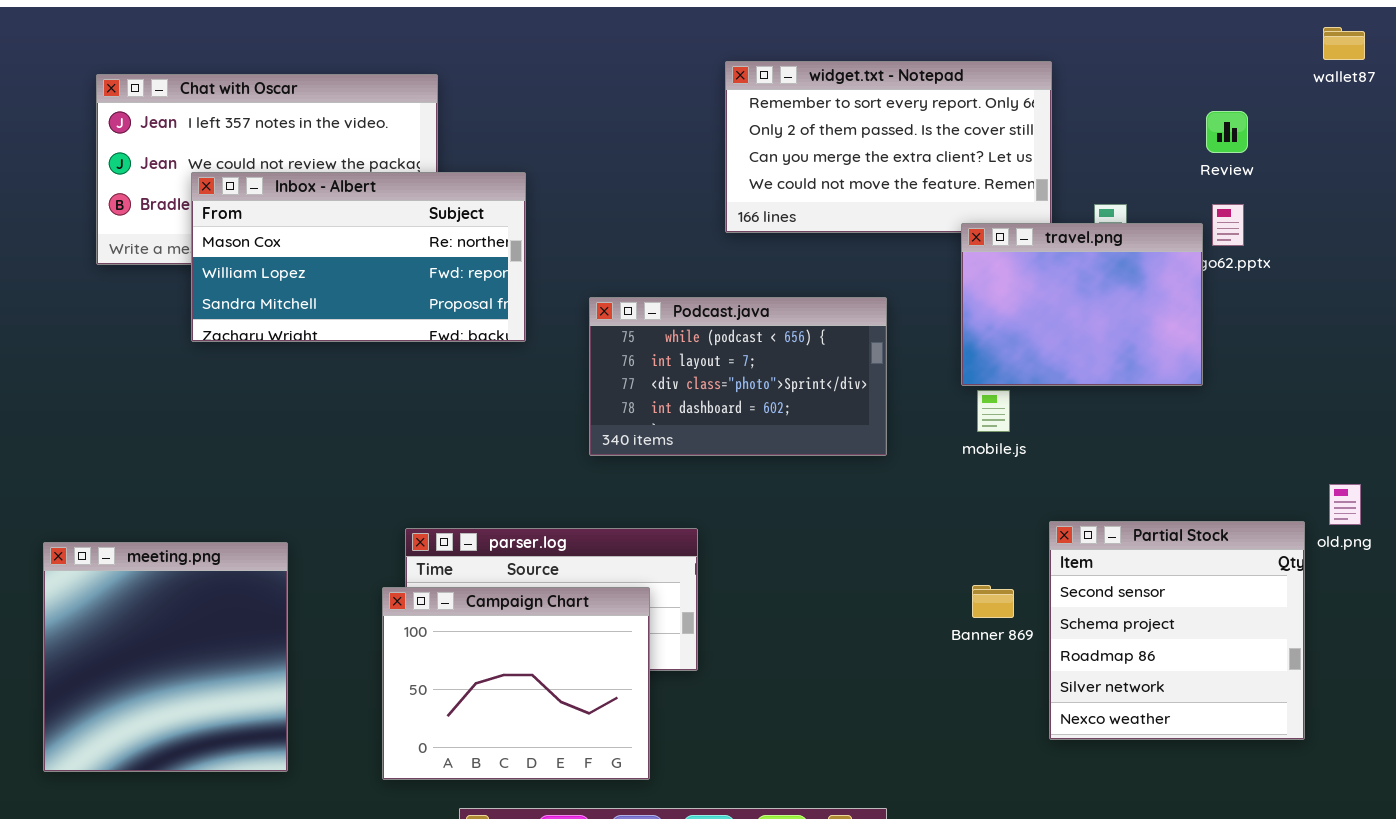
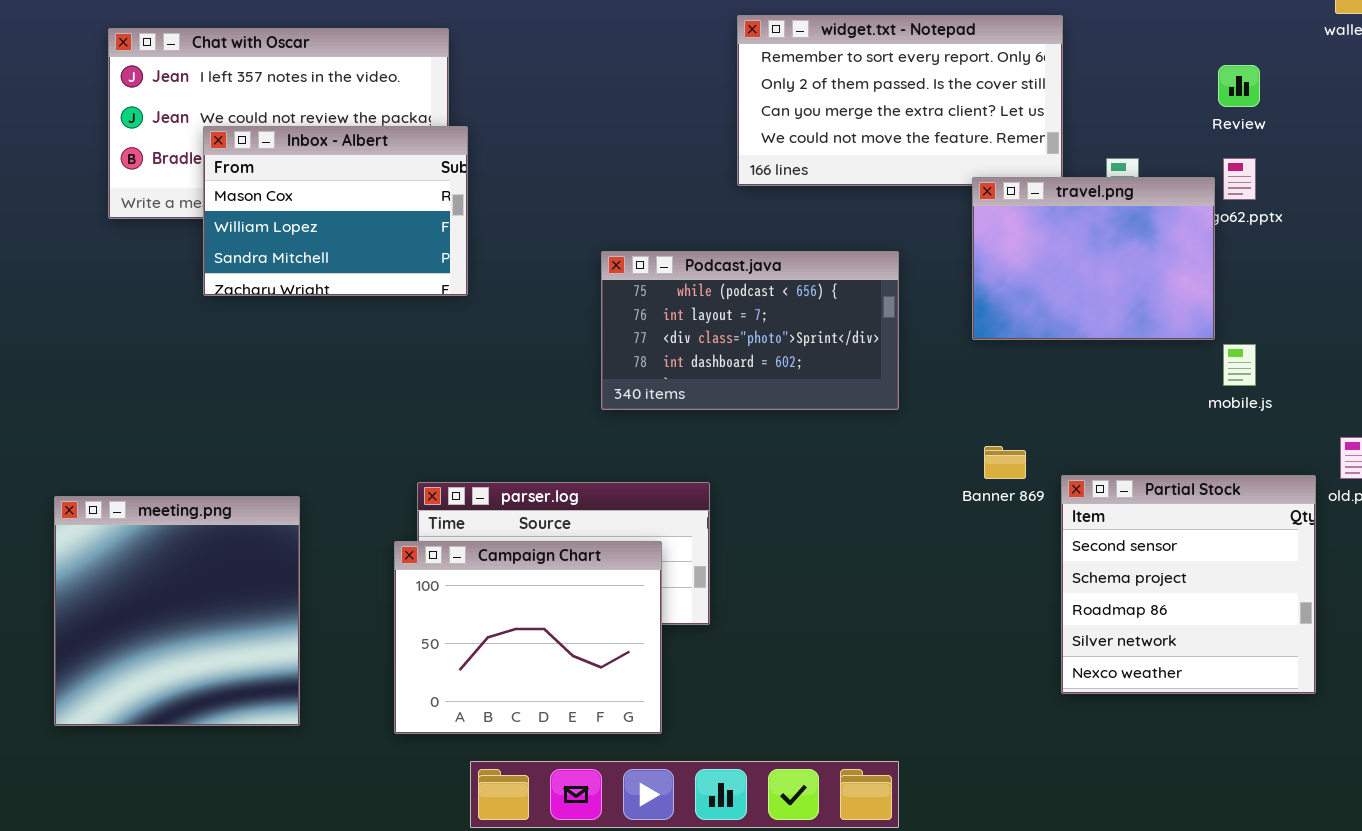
Inbox - Albert: [191,172,526,342] -> [203,126,468,296], resized
mobile.js: [977,390,1010,432] -> [1223,344,1256,386], moved
Banner 869: [972,585,1014,618] -> [984,446,1026,479], moved

